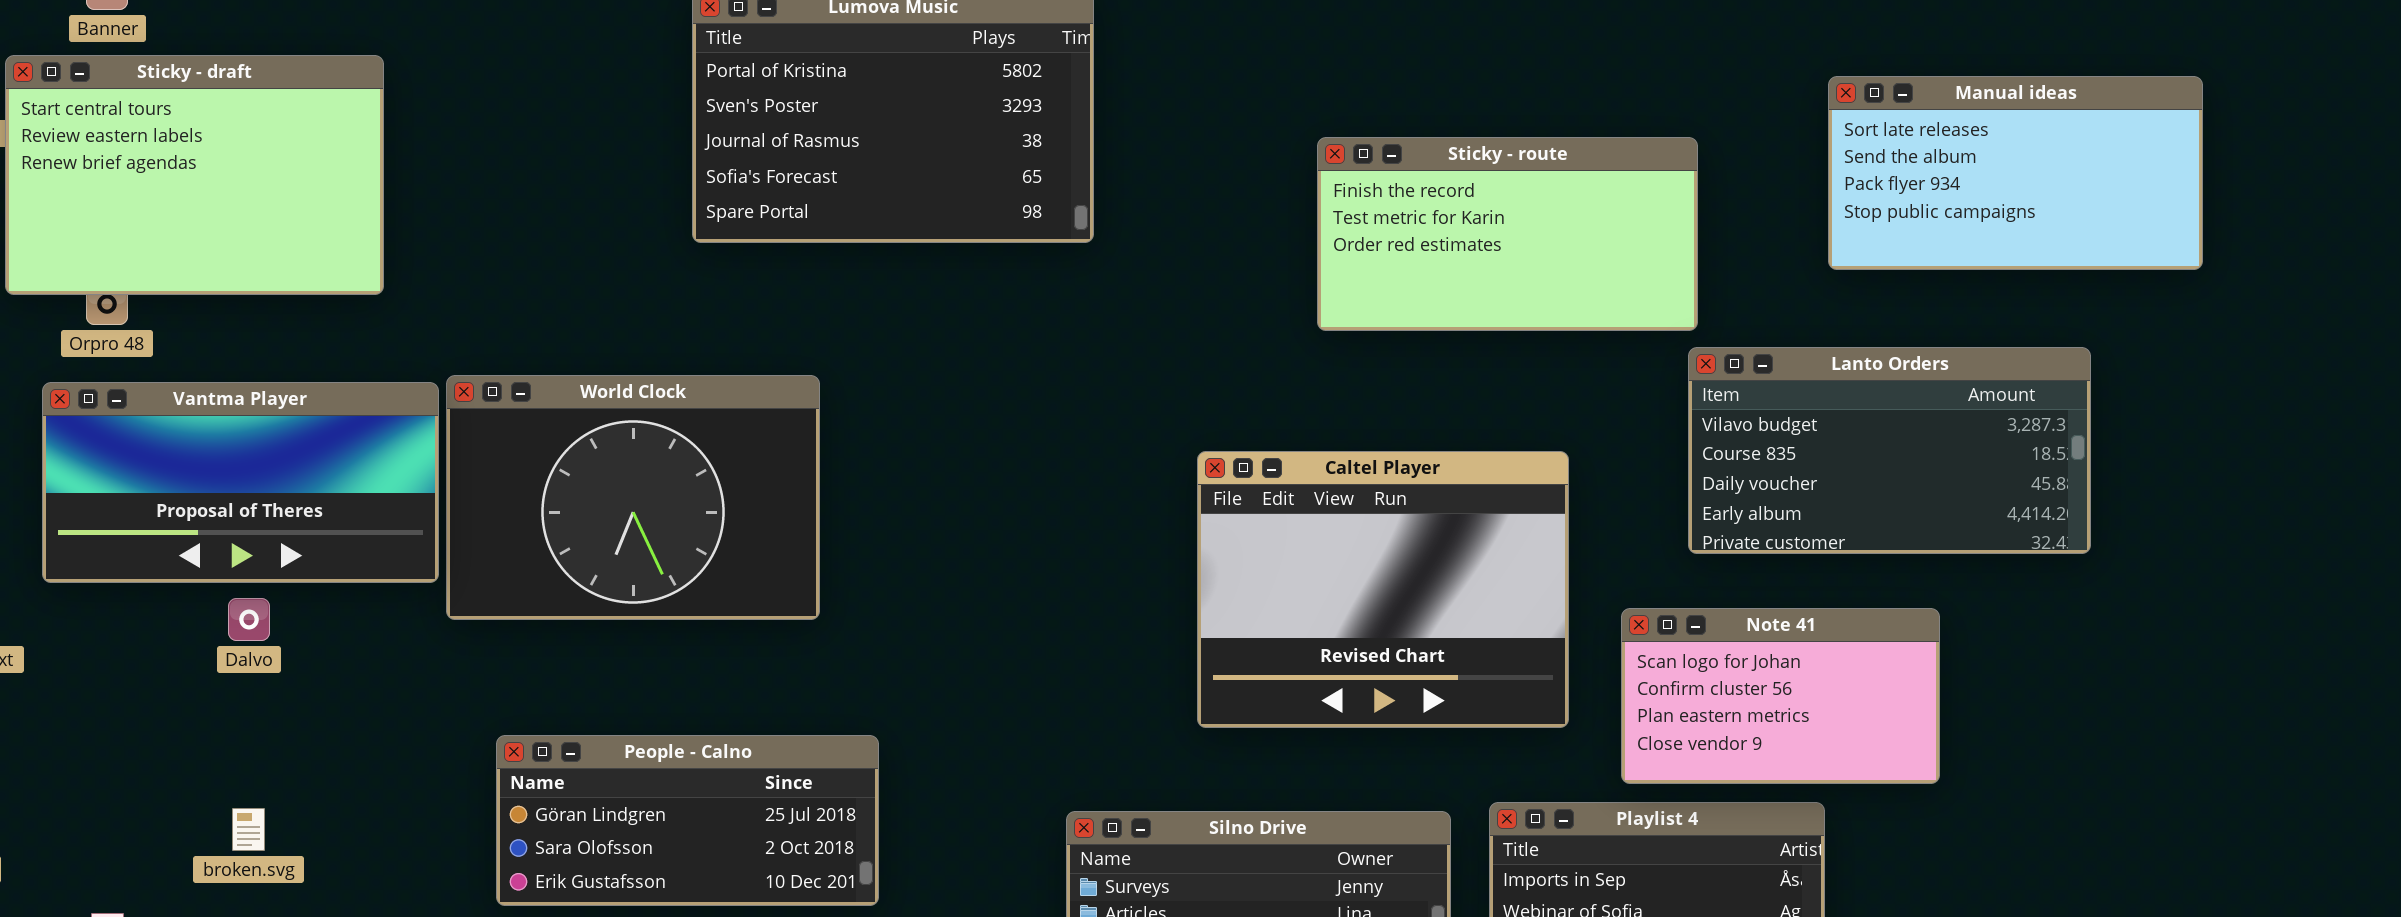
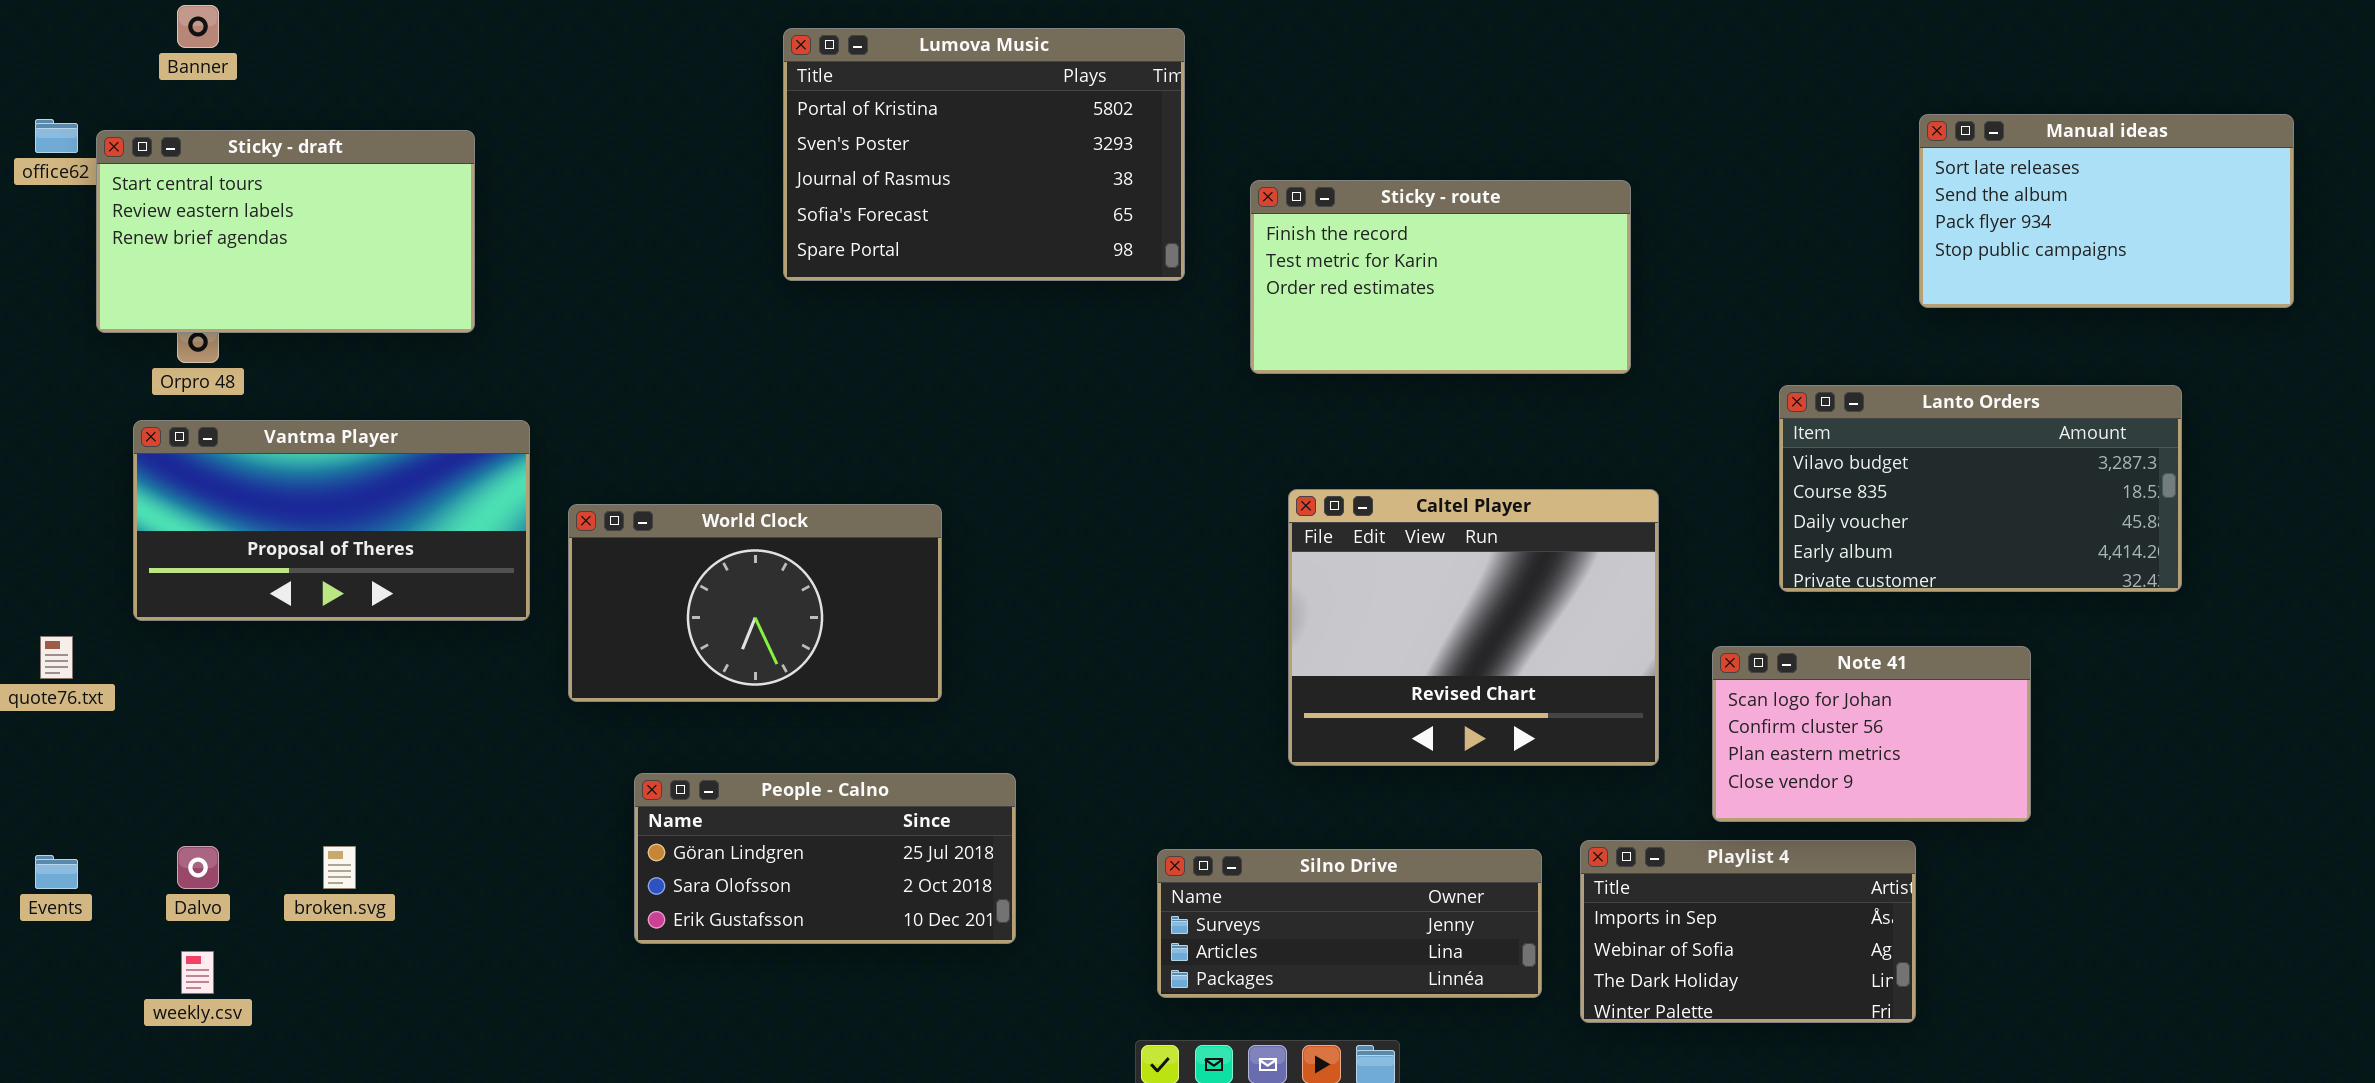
Sticky - draft: [5,55,384,295] -> [96,130,475,333], resized
Sticky - route: [1317,137,1698,331] -> [1250,180,1631,374], moved
World Clock: [446,375,820,620] -> [568,504,942,702], moved, resized
Dalvo: [228,598,270,641] -> [177,846,219,889], moved
People - Calno: [496,735,879,906] -> [634,773,1016,944], moved

